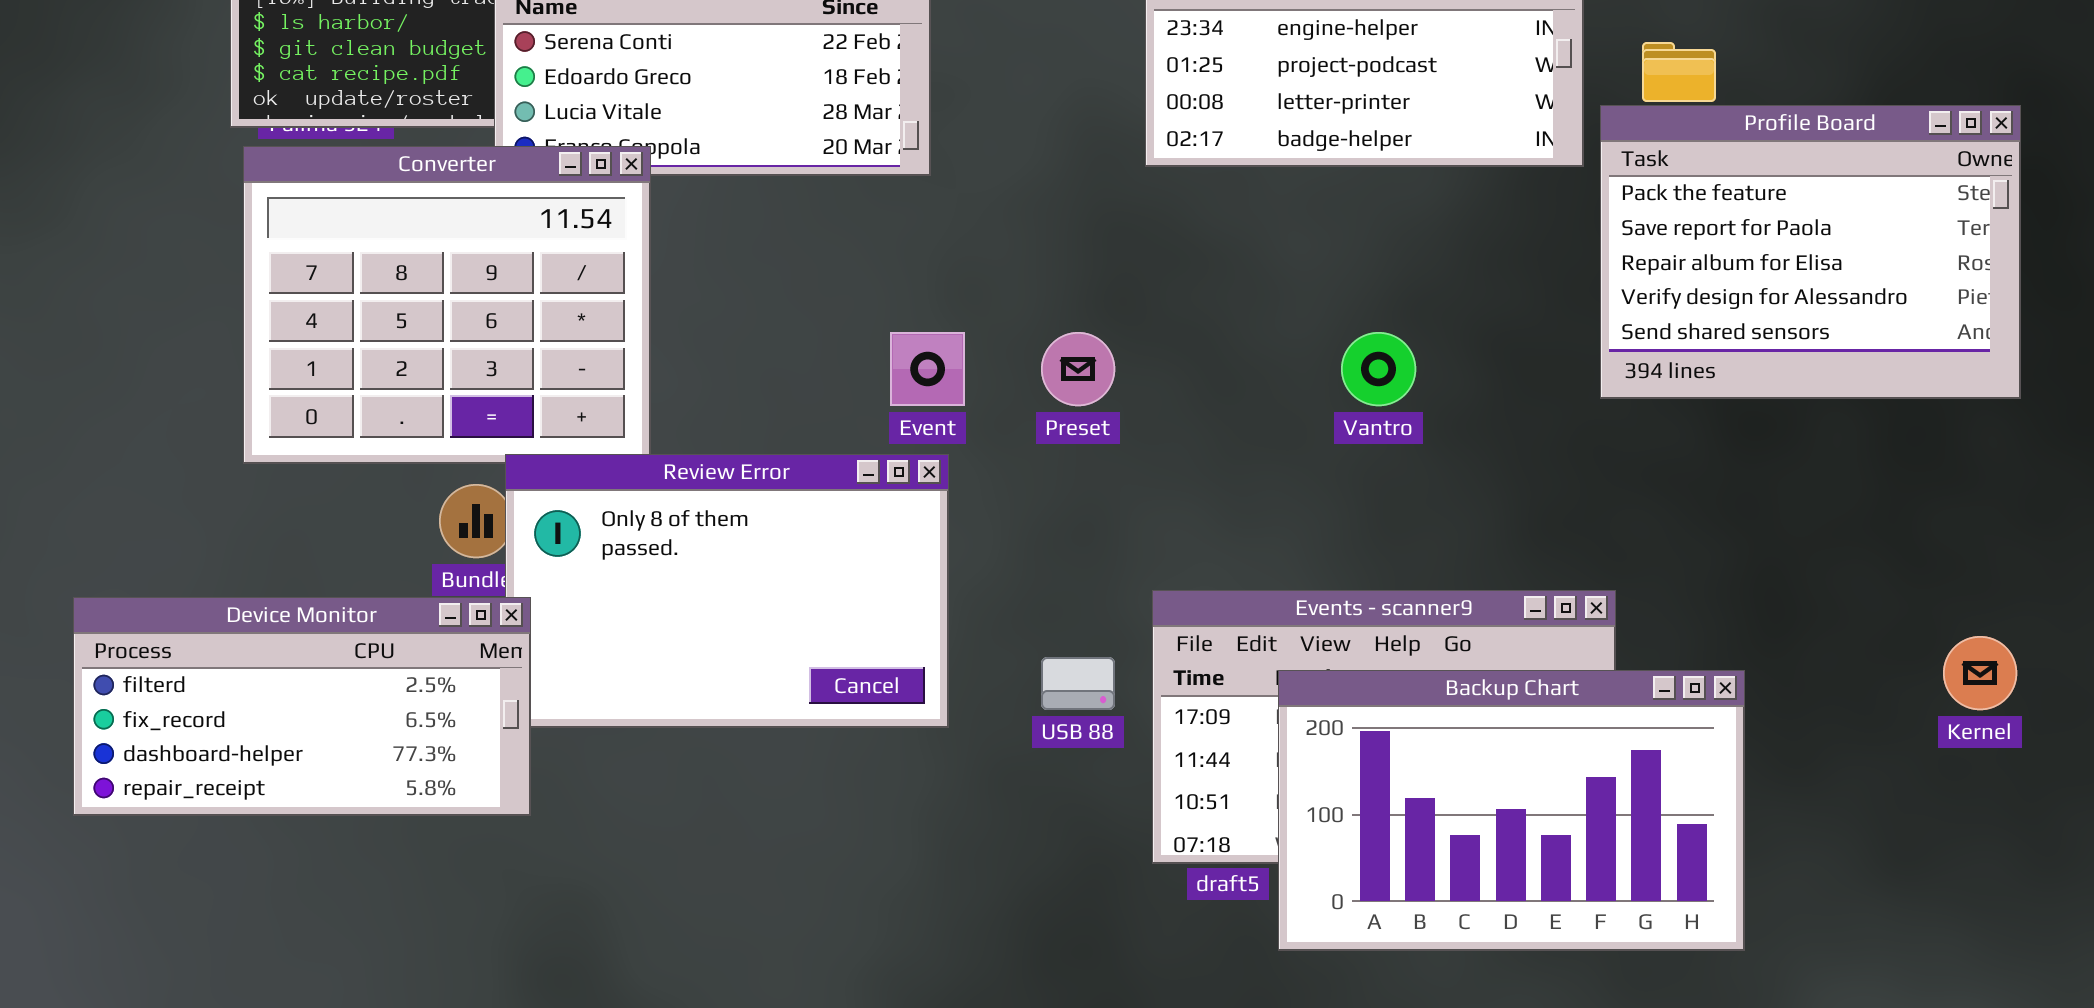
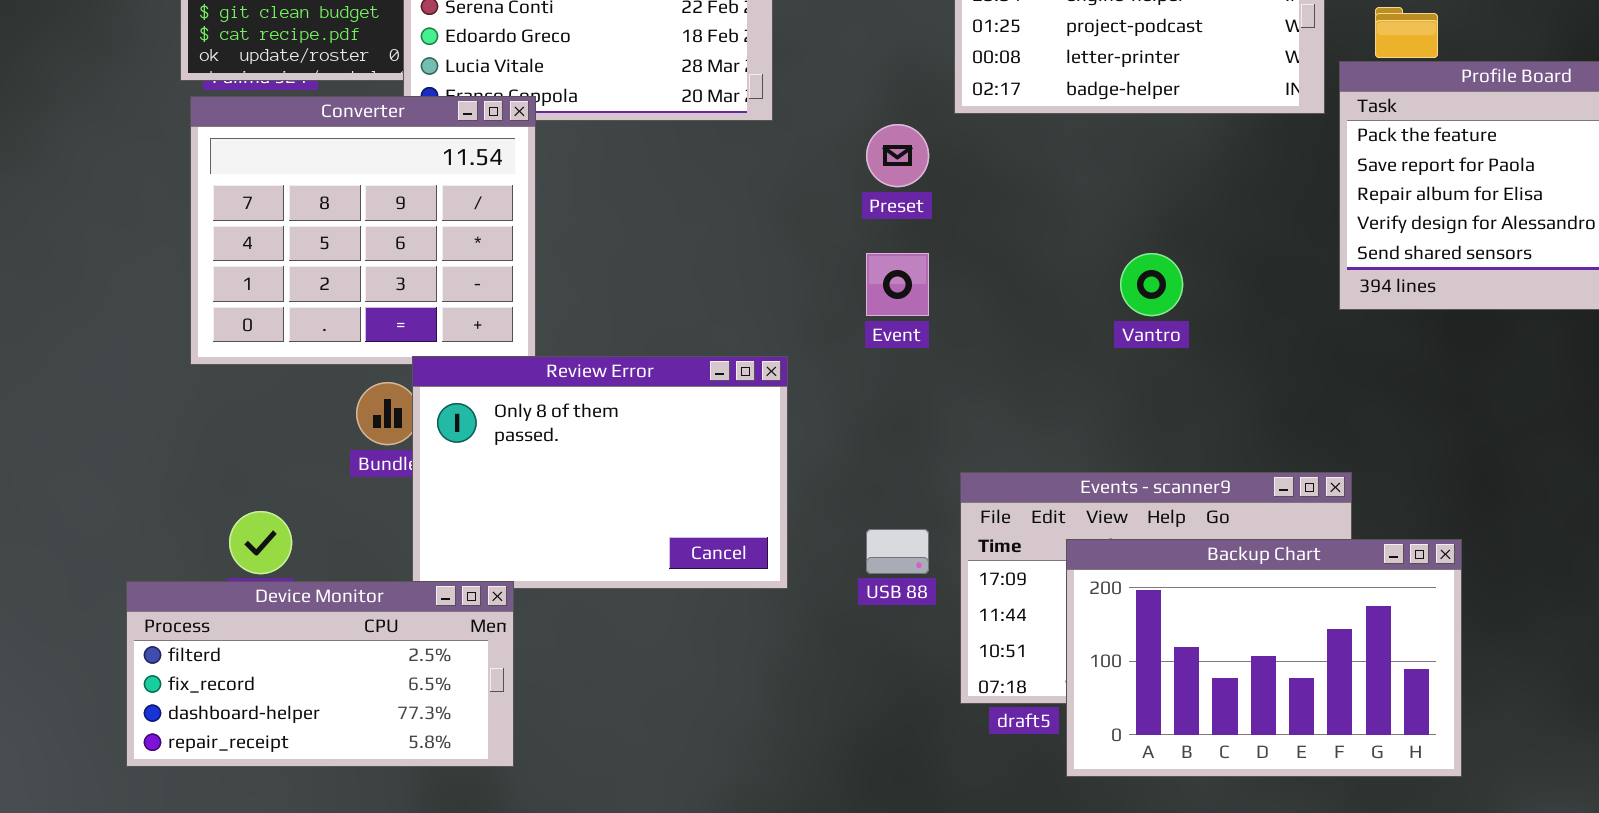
Event: [890,332,965,406] -> [866,253,929,316], moved
Preset: [1041,332,1115,406] -> [866,124,929,187], moved
Device Monitor: [73,597,531,816] -> [126,581,514,767], moved

